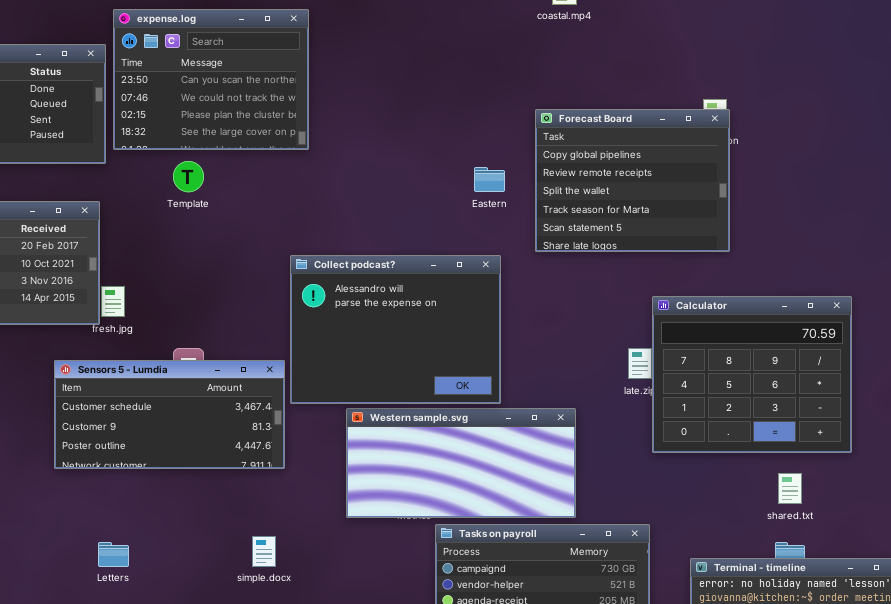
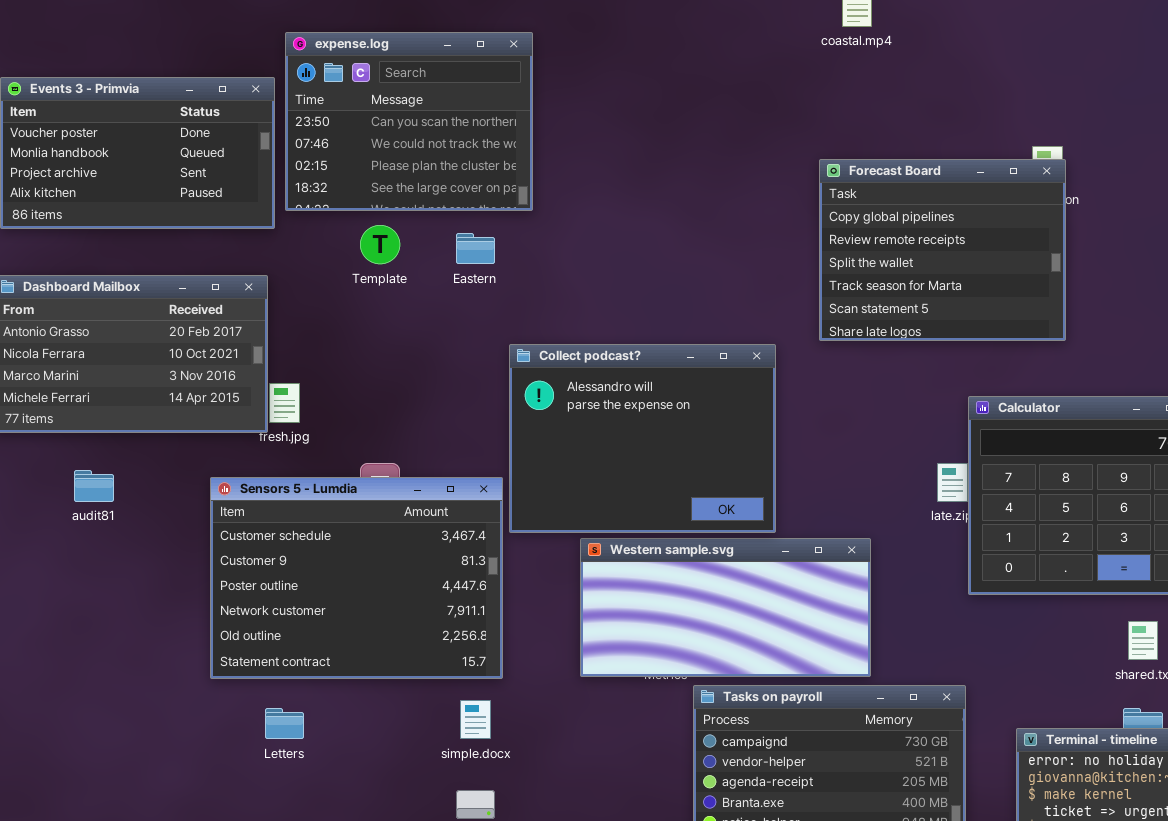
Eastern: [474,167,505,192] -> [456,233,495,264], moved
Sensors 5 - Lumdia: [54,360,285,469] -> [210,477,503,679], resized

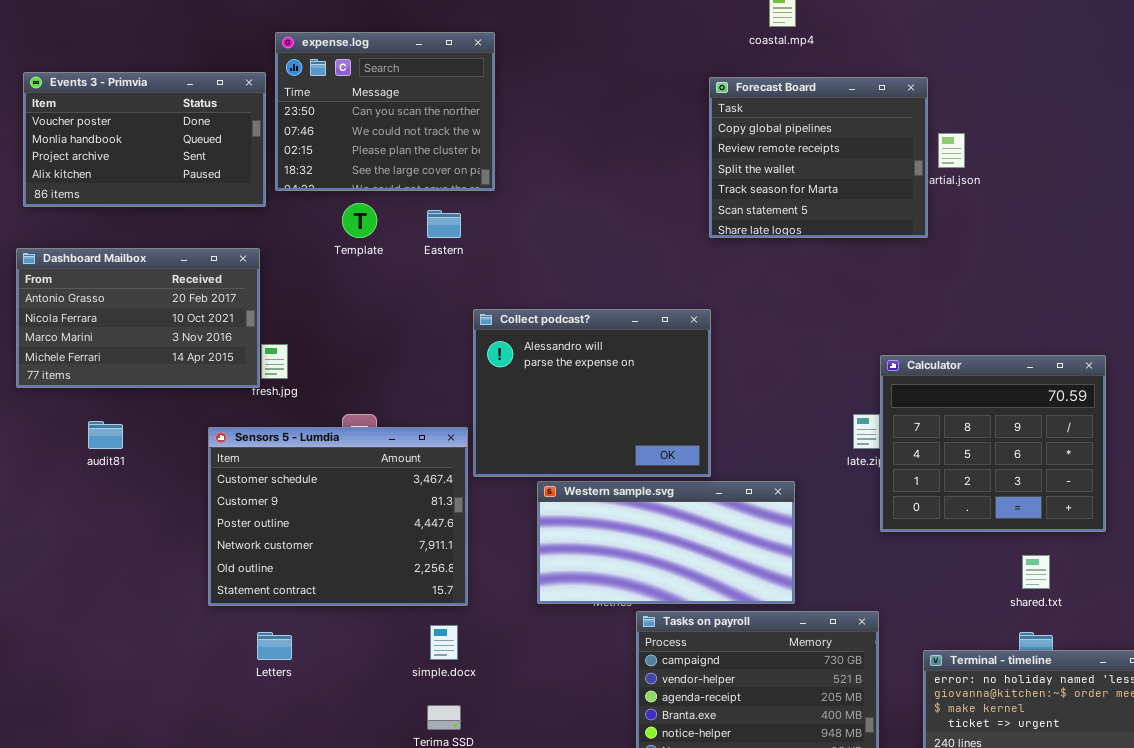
Forecast Board: [819,159,1066,341] -> [709,77,928,238], moved

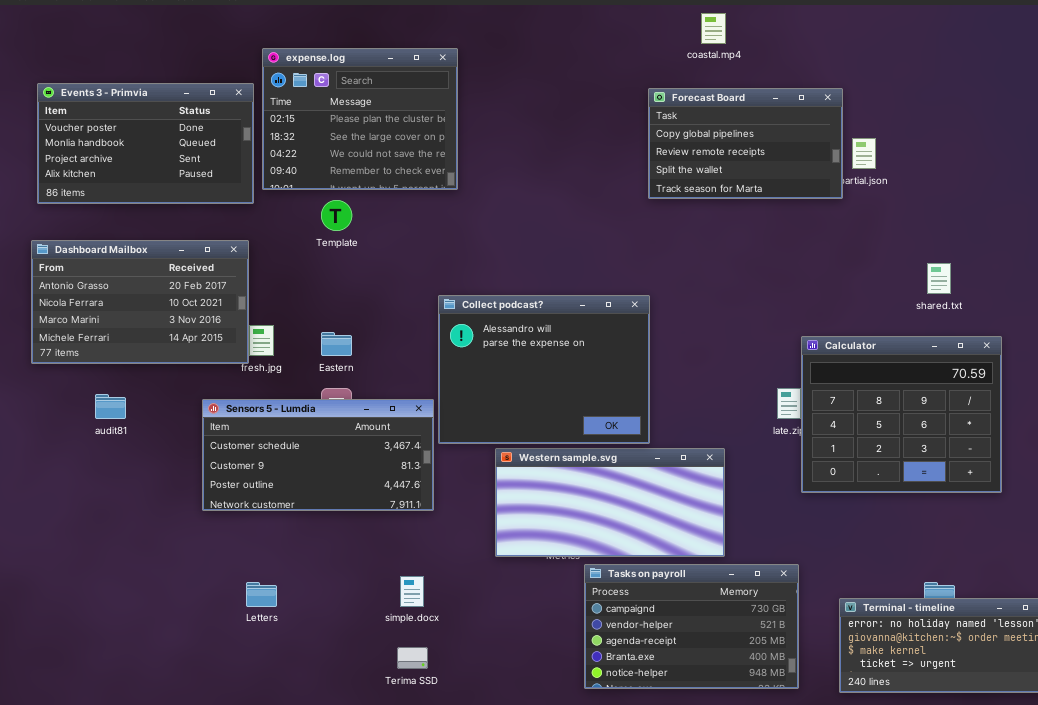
expense.log: [275,32,495,191] -> [262,48,458,190], scrolled down 2 rows
Forecast Board: [709,77,928,238] -> [648,88,843,199], resized
Eastern: [427,210,461,238] -> [321,332,352,356], moved
Sensors 5 - Lumdia: [208,427,468,606] -> [202,399,434,511], resized
shared.txt: [1022,555,1050,589] -> [927,263,951,294], moved

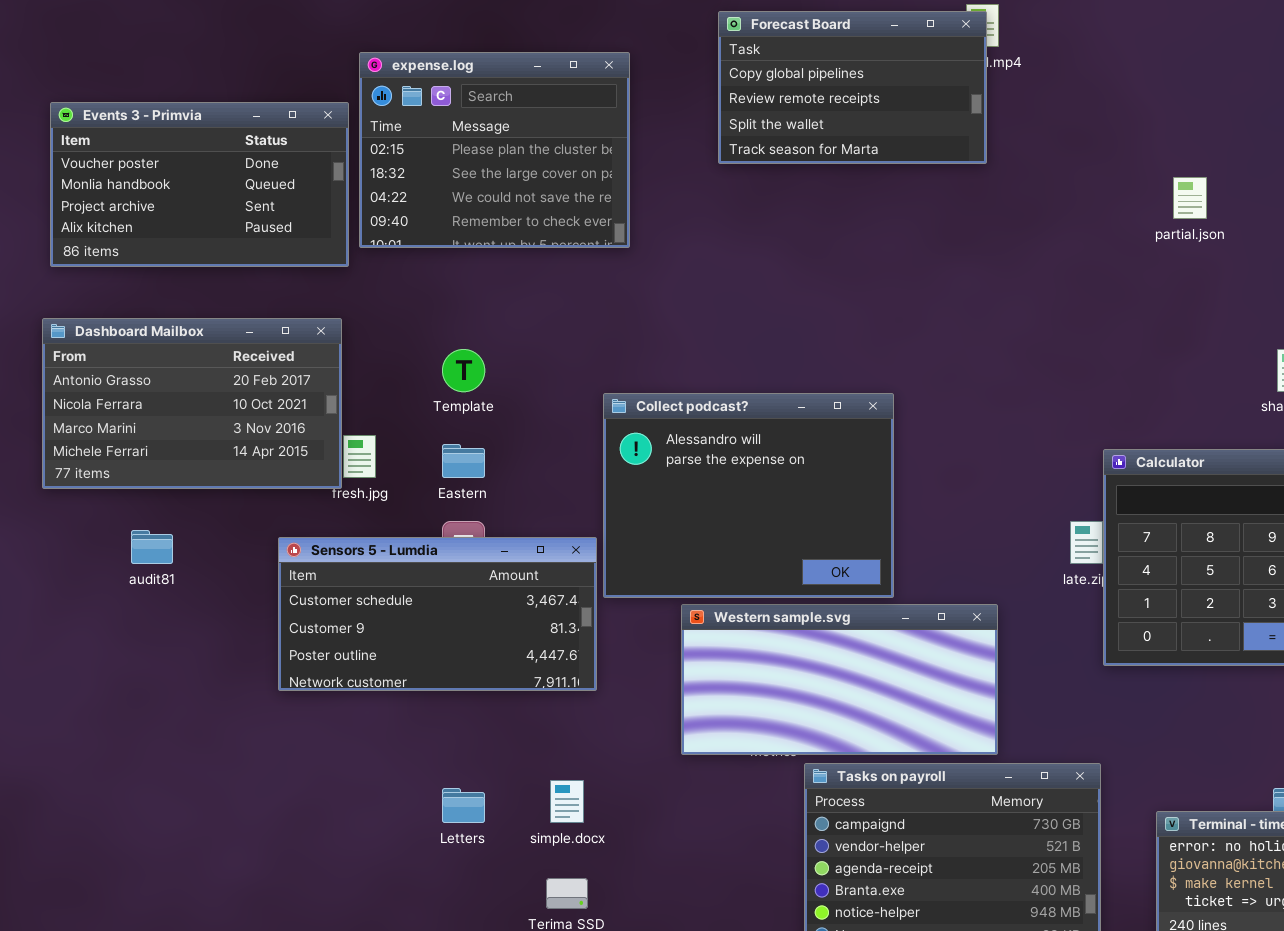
Forecast Board: [648,88,843,199] -> [718,11,987,164], moved
Template: [321,200,352,231] -> [442,349,485,392], moved
Letters: [246,582,277,607] -> [442,788,485,823], moved

